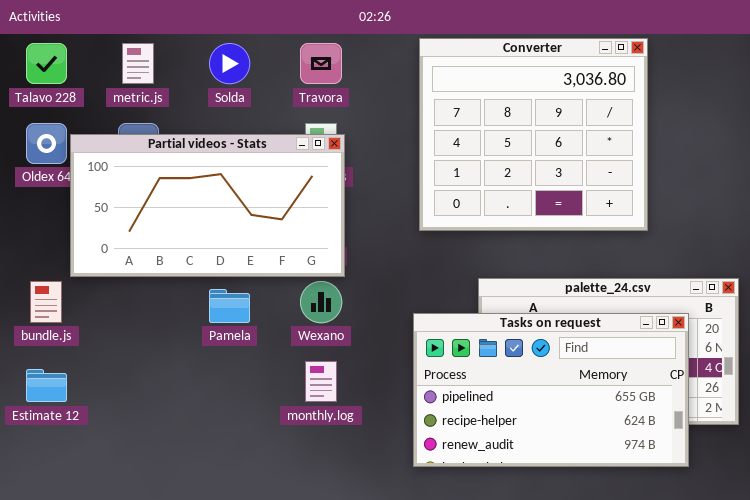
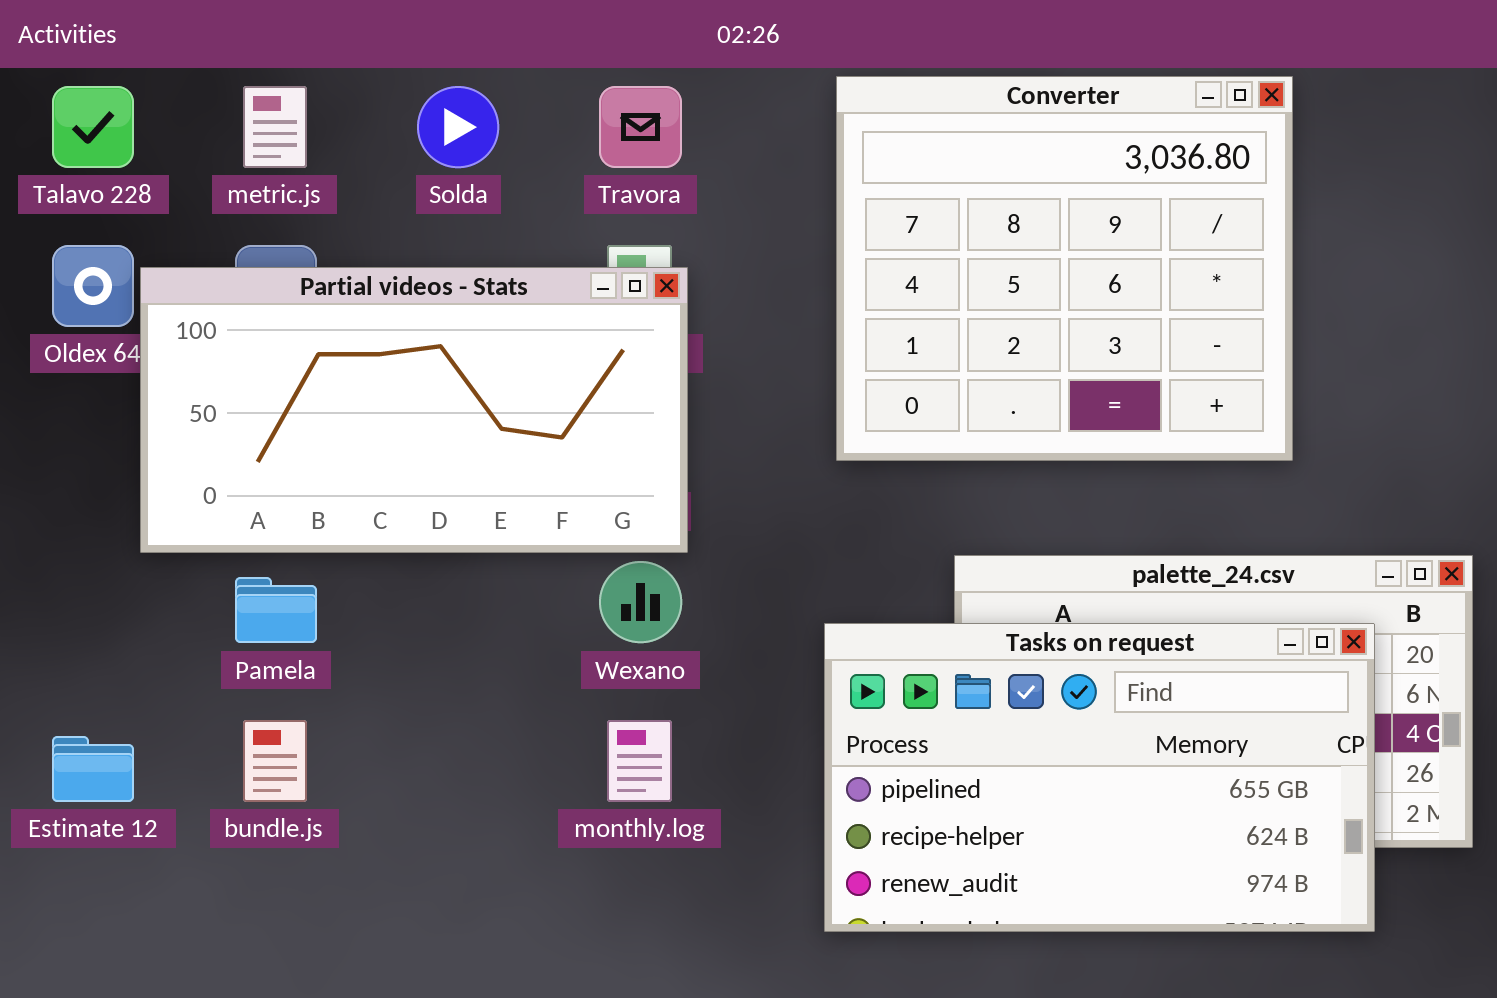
bundle.js: [30,281,62,323] -> [243,720,307,802], moved
Pamela: [209,289,250,323] -> [235,577,317,643], moved

